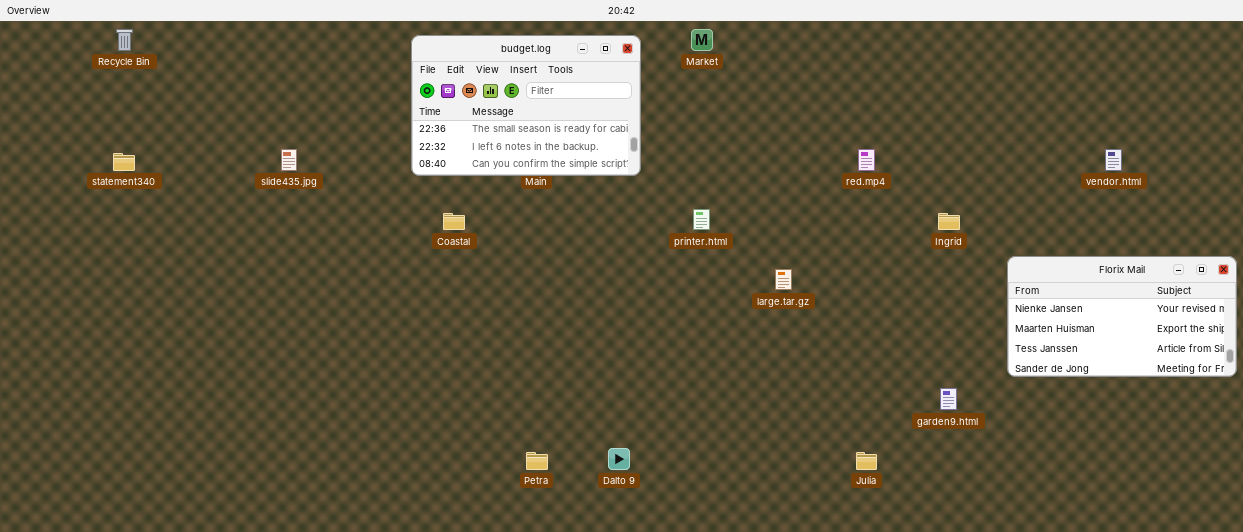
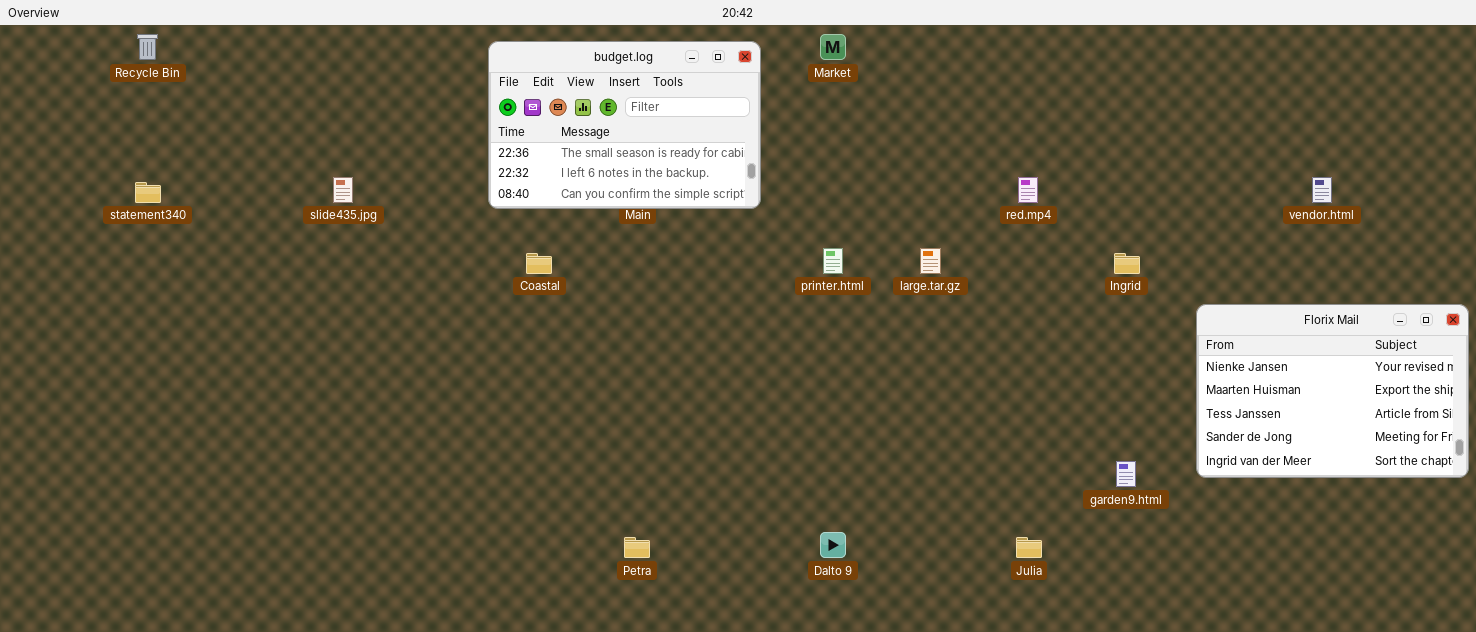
Florix Mail: [1007,256,1237,377] -> [1196,304,1469,478], resized
large.tar.gz: [775,269,792,290] -> [920,248,941,274], moved
Dalto 9: [608,448,630,470] -> [820,532,846,558], moved

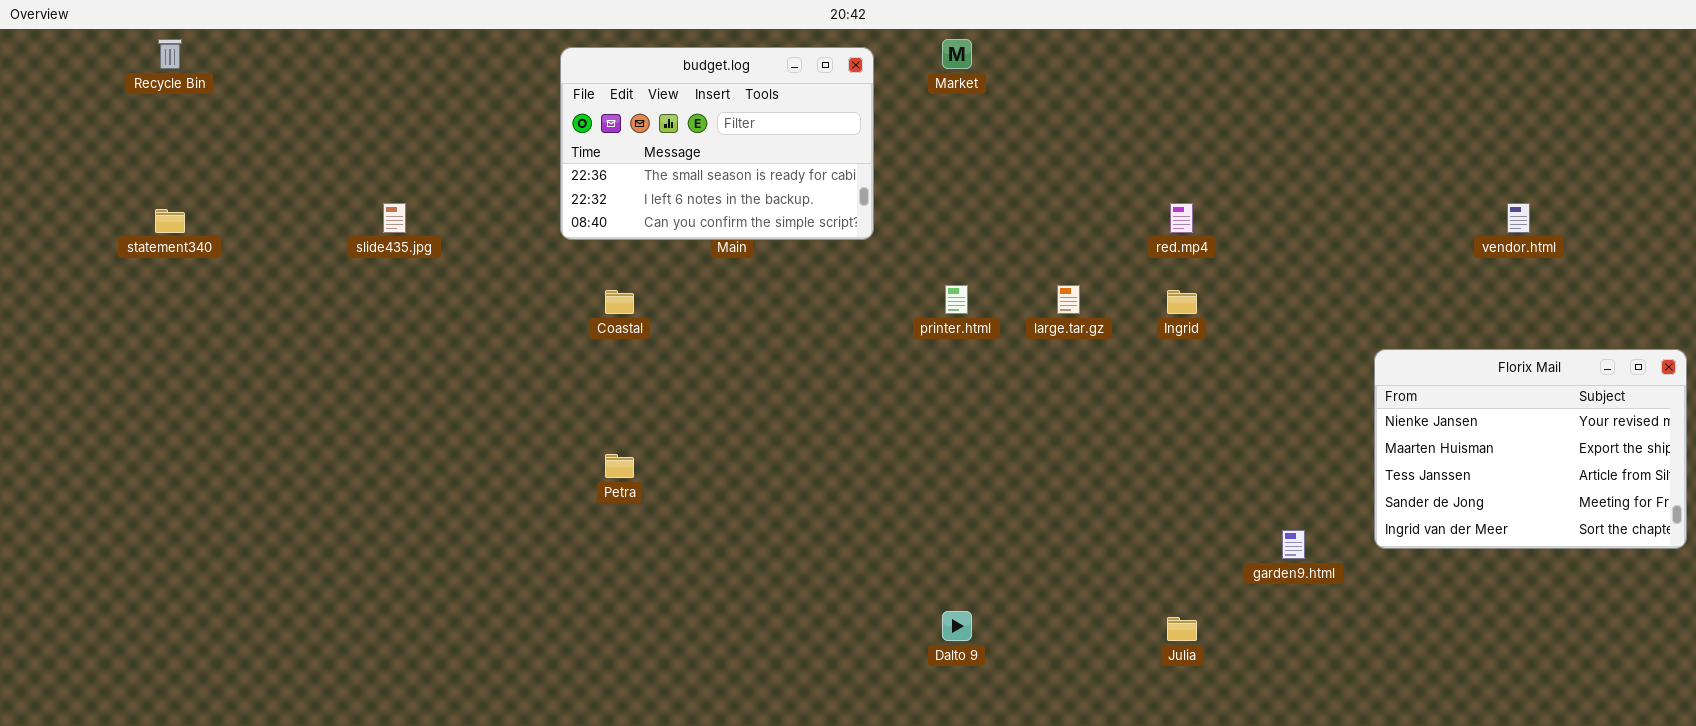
Ingrid: [1114,253,1140,274] -> [1167,290,1197,314], moved
Petra: [624,537,650,558] -> [605,454,634,478], moved

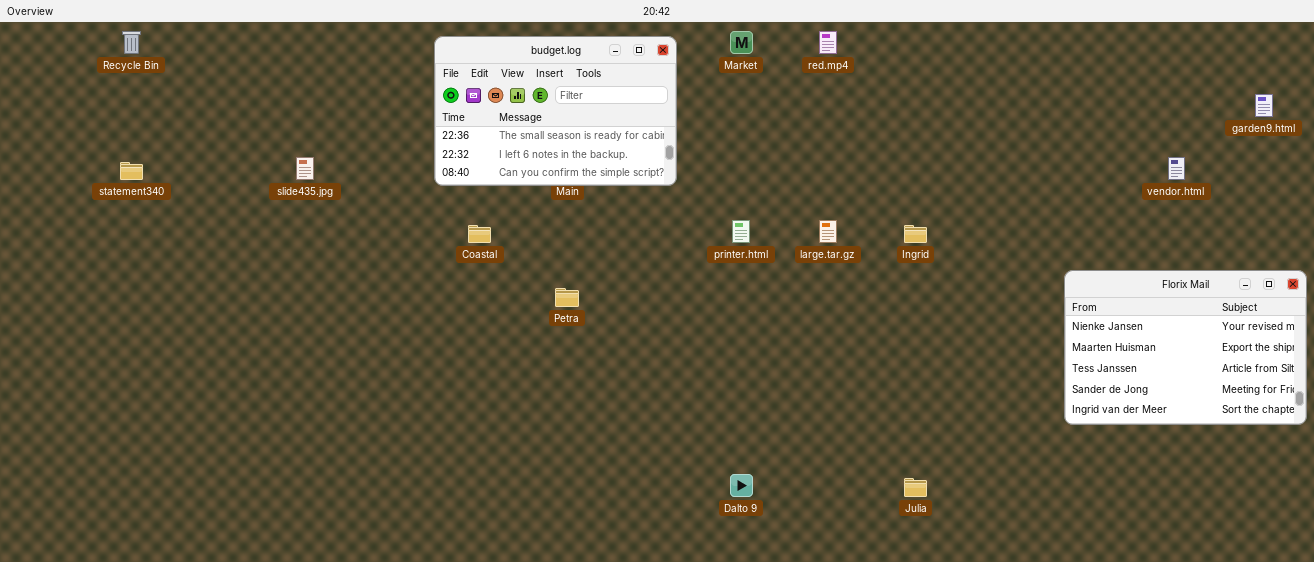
red.mp4: [1170,203,1193,233] -> [819,31,837,54], moved
Petra: [605,454,634,478] -> [555,288,579,307], moved
garden9.html: [1282,530,1305,559] -> [1255,94,1273,117], moved

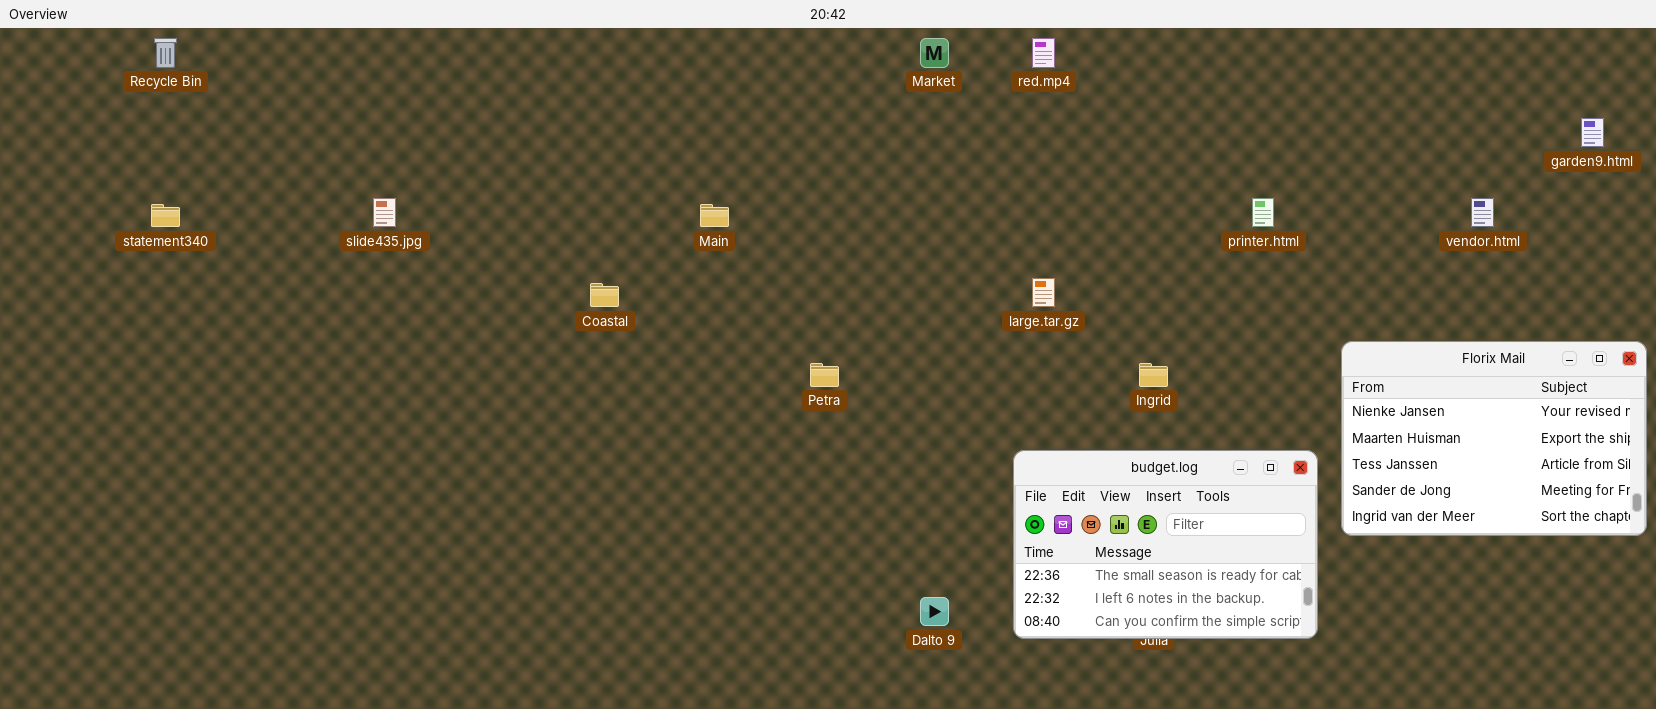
budget.log: [434,36,677,186] -> [1013,450,1318,639], moved
printer.html: [732,220,750,243] -> [1252,198,1274,227], moved
Ingrid: [904,225,927,243] -> [1139,363,1168,387], moved
Petra: [555,288,579,307] -> [810,363,839,387], moved

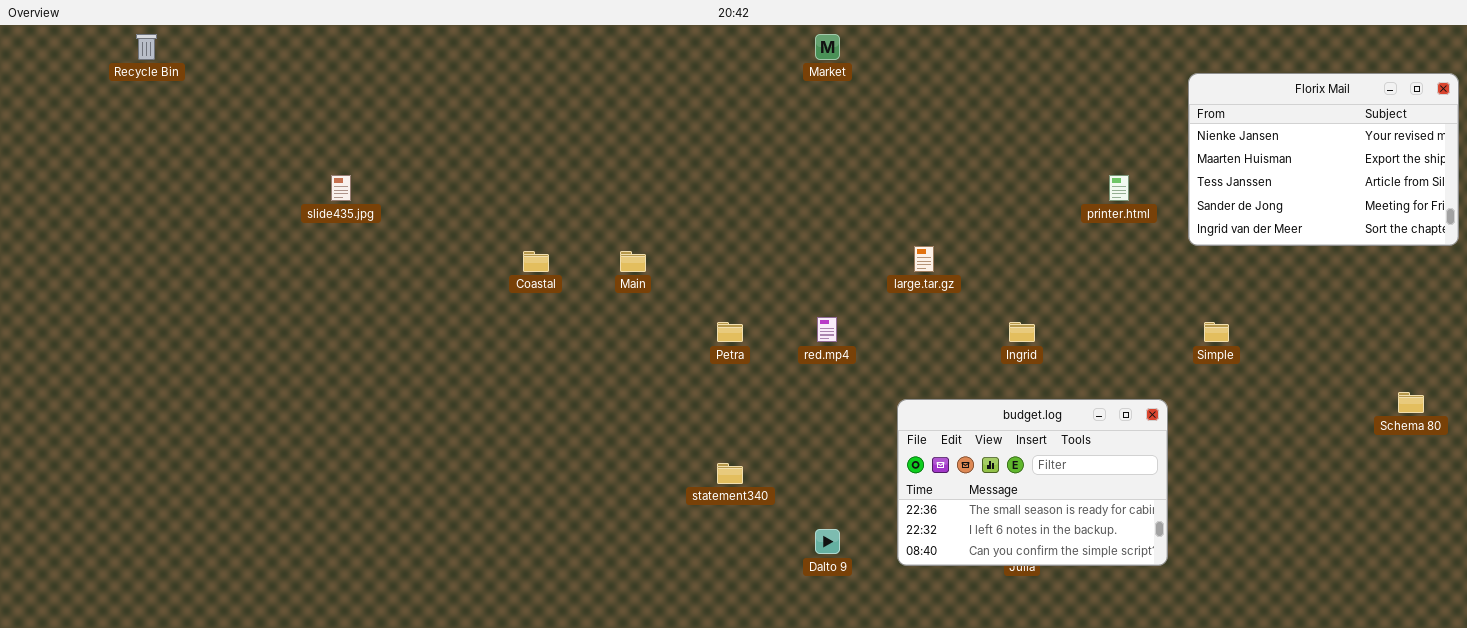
red.mp4: [1032,38,1055,68] -> [817,317,837,342], moved
statement340: [151,204,180,227] -> [717,463,743,484], moved
Main: [700,204,729,227] -> [620,251,646,272], moved
Florix Mail: [1341,341,1647,536] -> [1188,73,1459,246], moved

